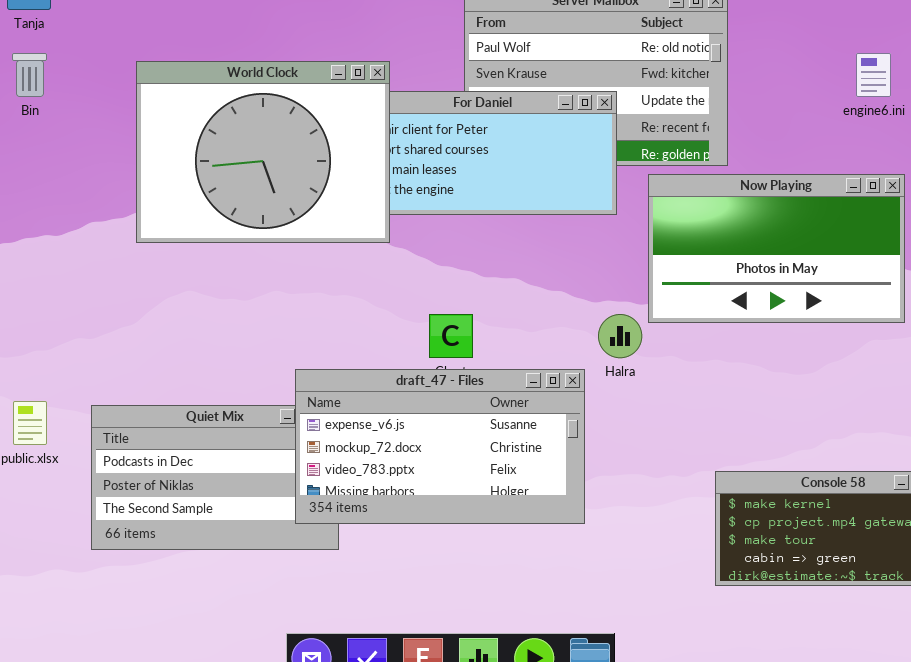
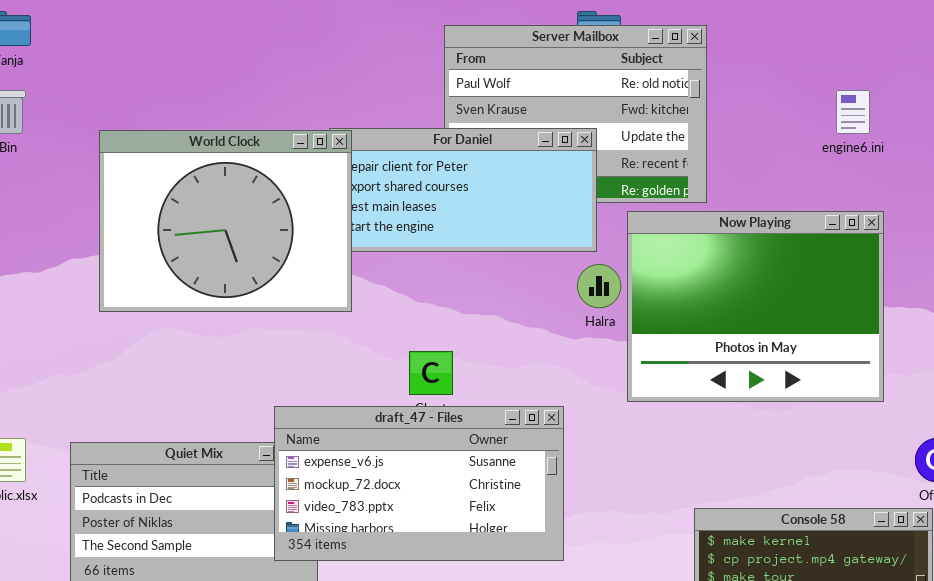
World Clock: [136,61,390,243] -> [99,130,352,312], moved
Now Playing: [648,174,905,323] -> [627,211,884,402], resized
Halra: [598,314,642,358] -> [577,264,621,308], moved

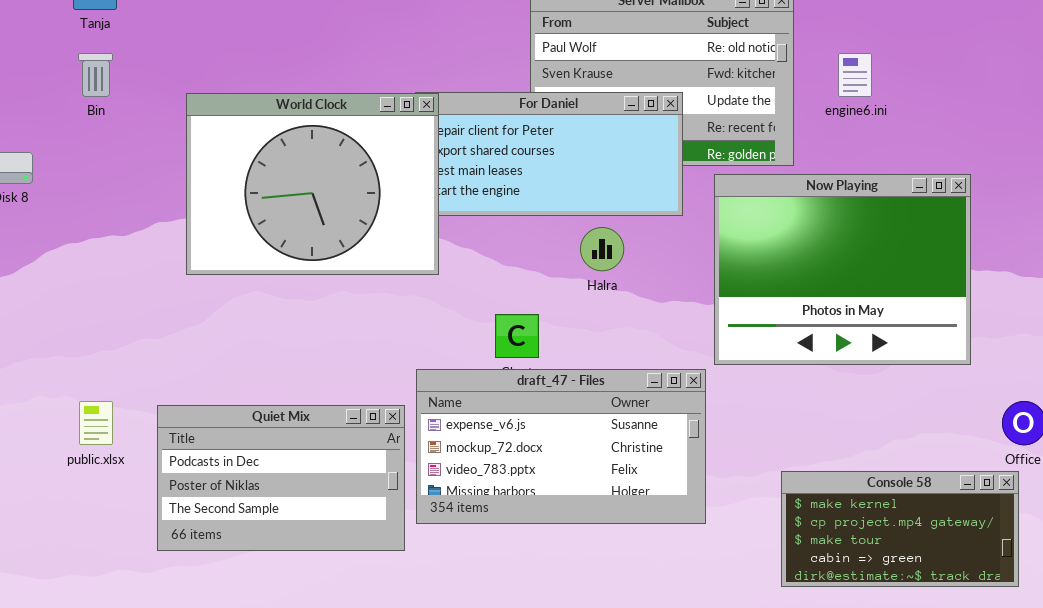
engine6.ini: [836,90,870,134] -> [838,53,872,97], moved
Halra: [577,264,621,308] -> [580,227,624,271], moved
draft_47 - Files: [274,406,564,561] -> [416,369,706,524], moved

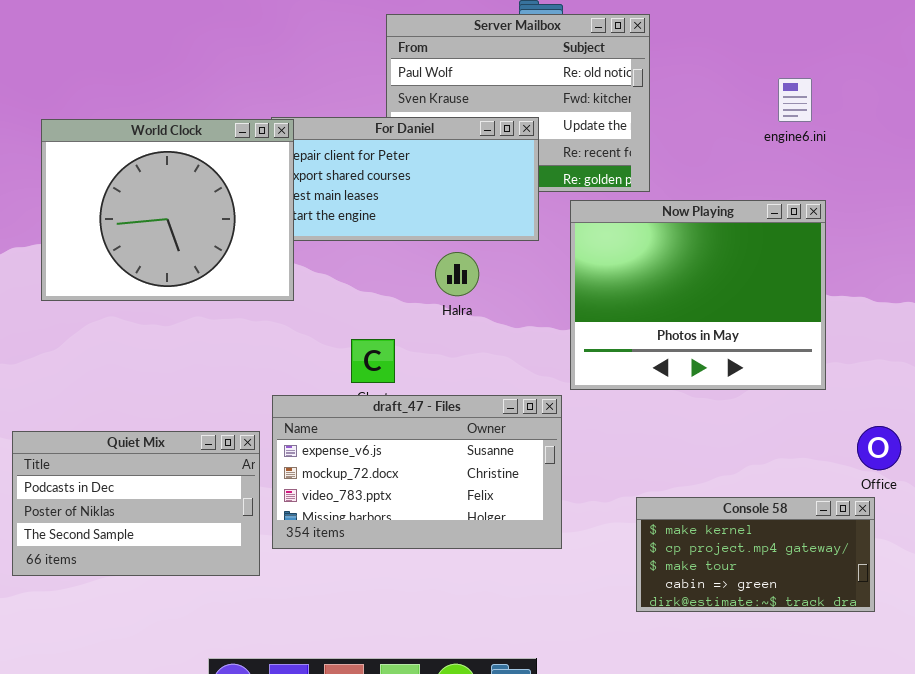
engine6.ini: [838,53,872,97] -> [778,78,812,122], moved

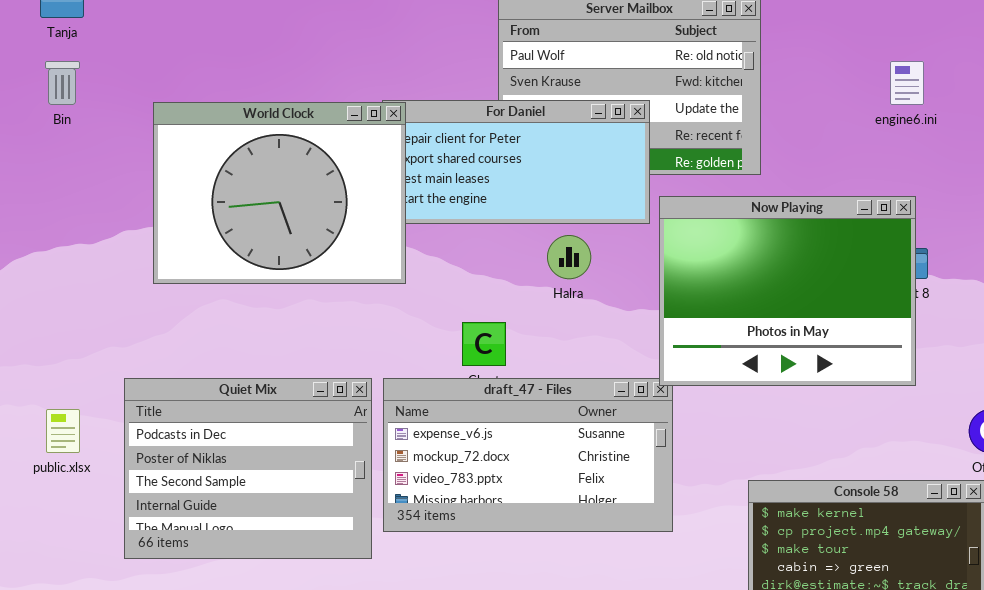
Now Playing: [570,200,826,390] -> [659,196,916,386], moved
Quiet Mix: [12,431,260,576] -> [124,378,372,559], resized

